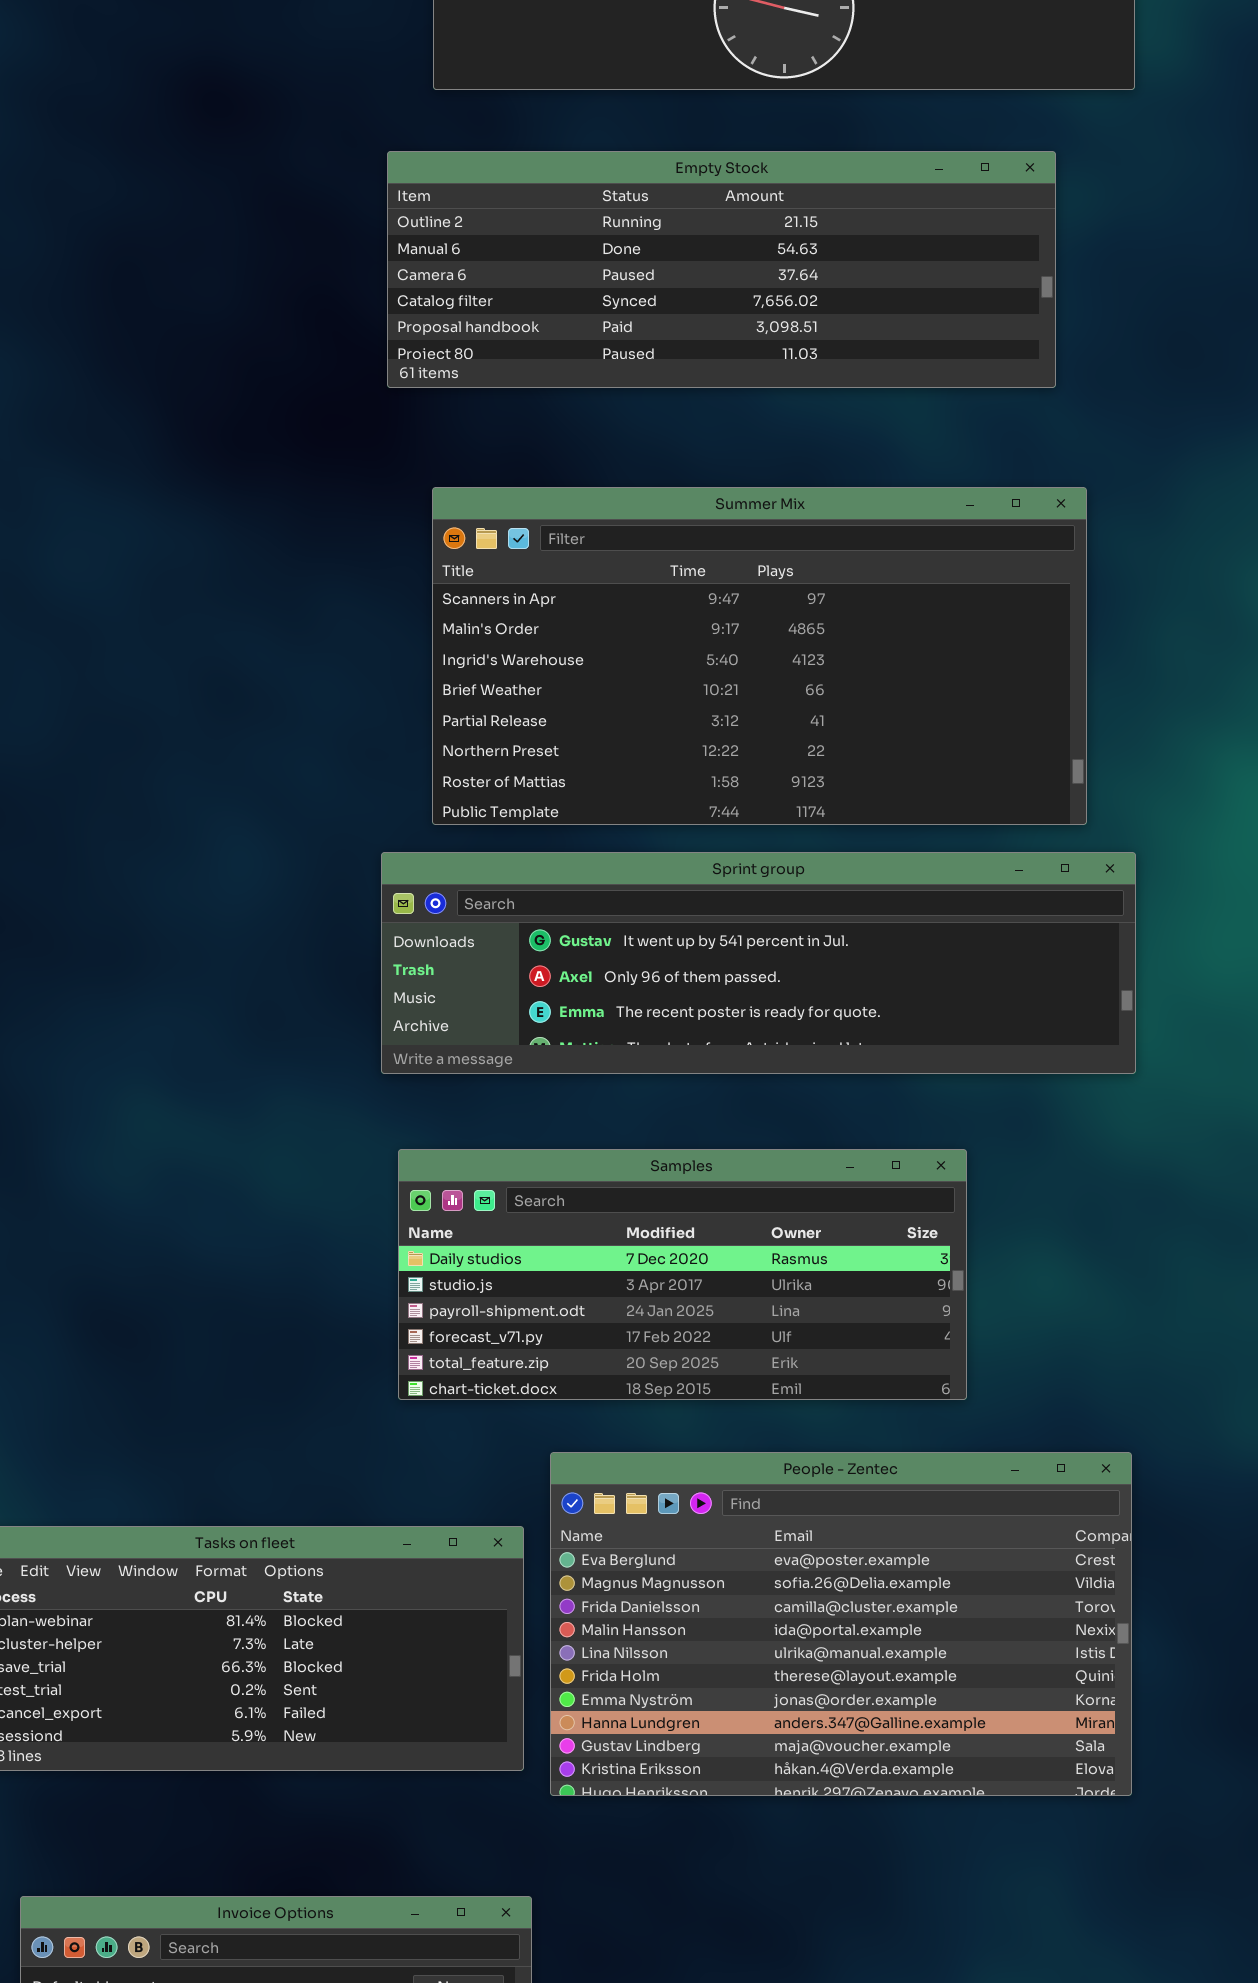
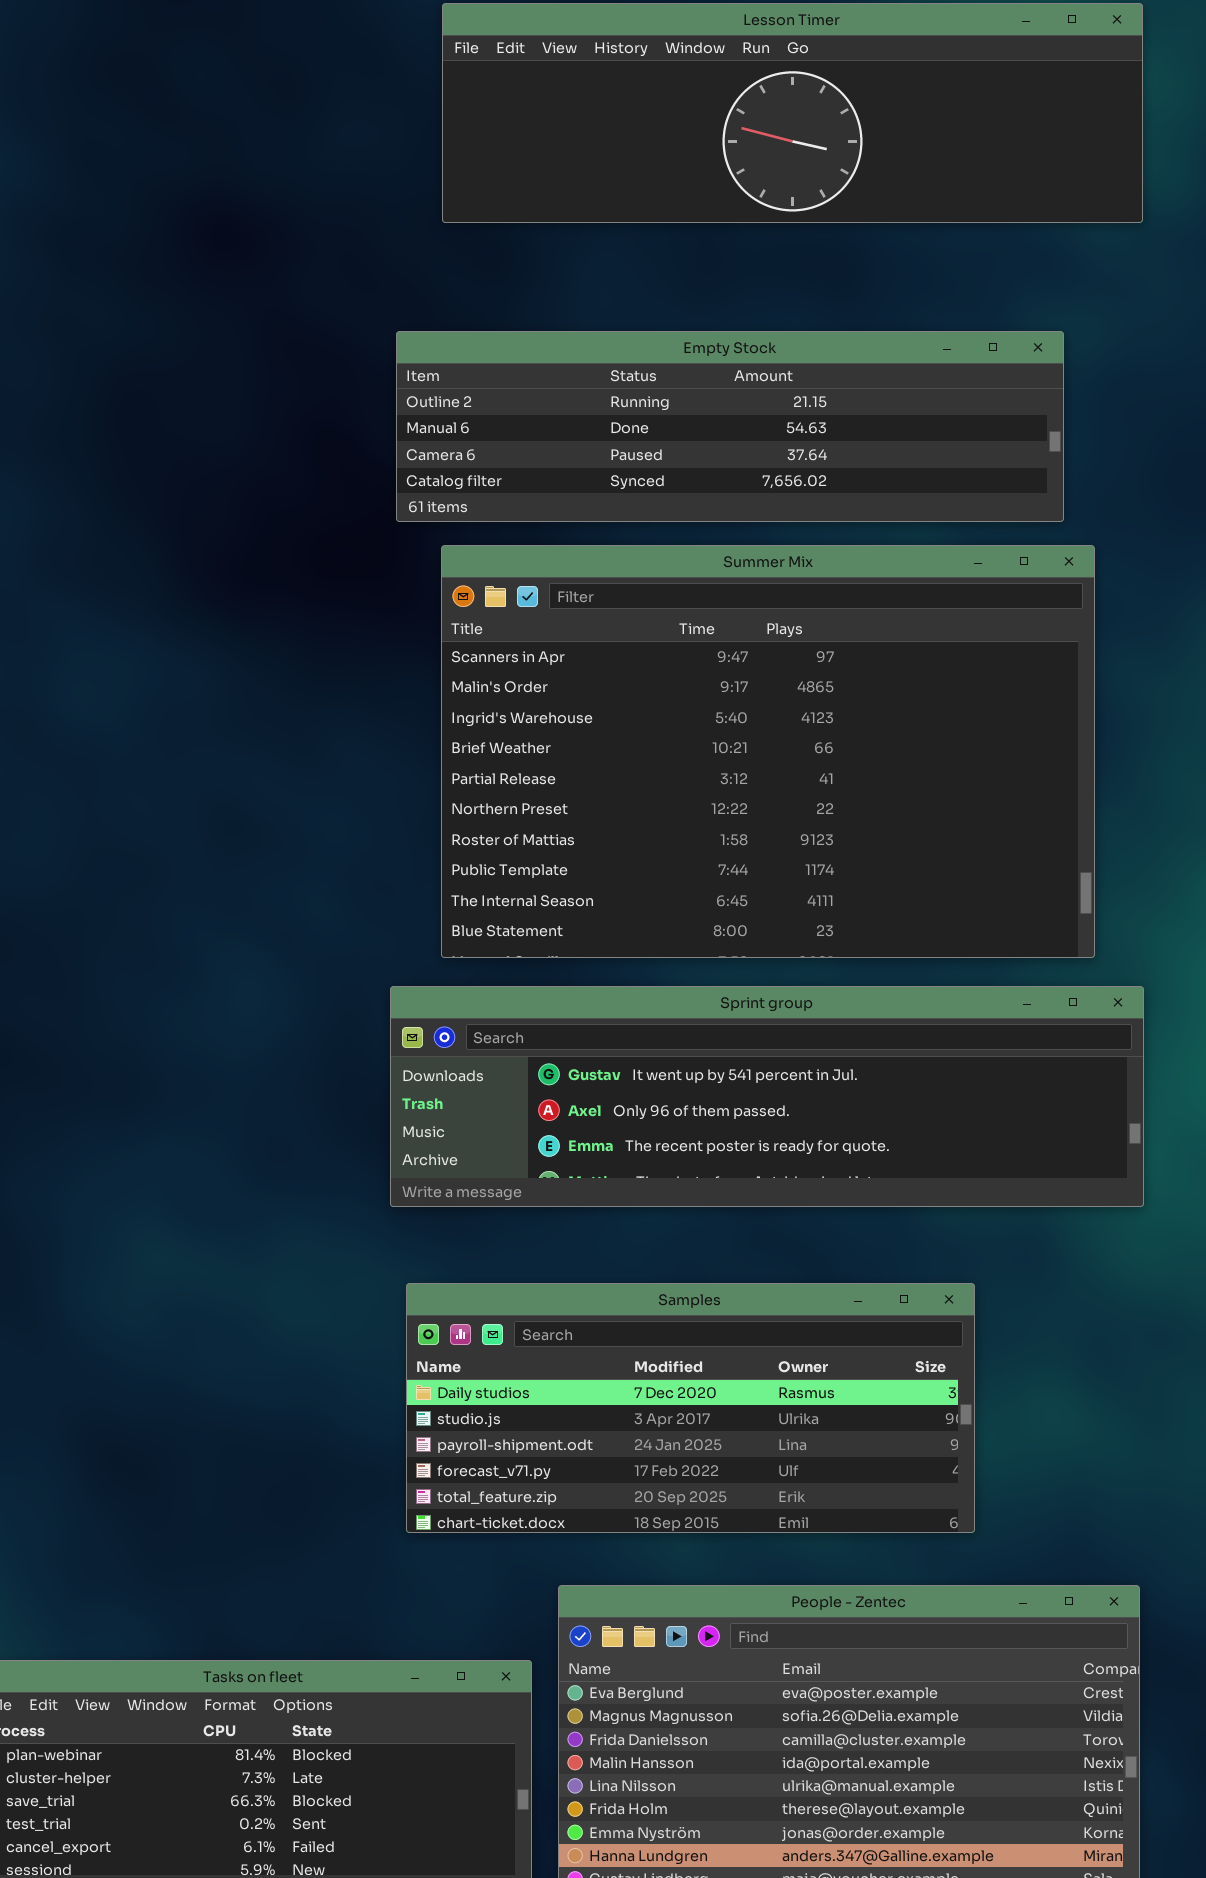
Empty Stock: [387,151,1056,388] -> [396,331,1064,522], resized
Summer Mix: [432,487,1087,825] -> [441,545,1095,958], resized

